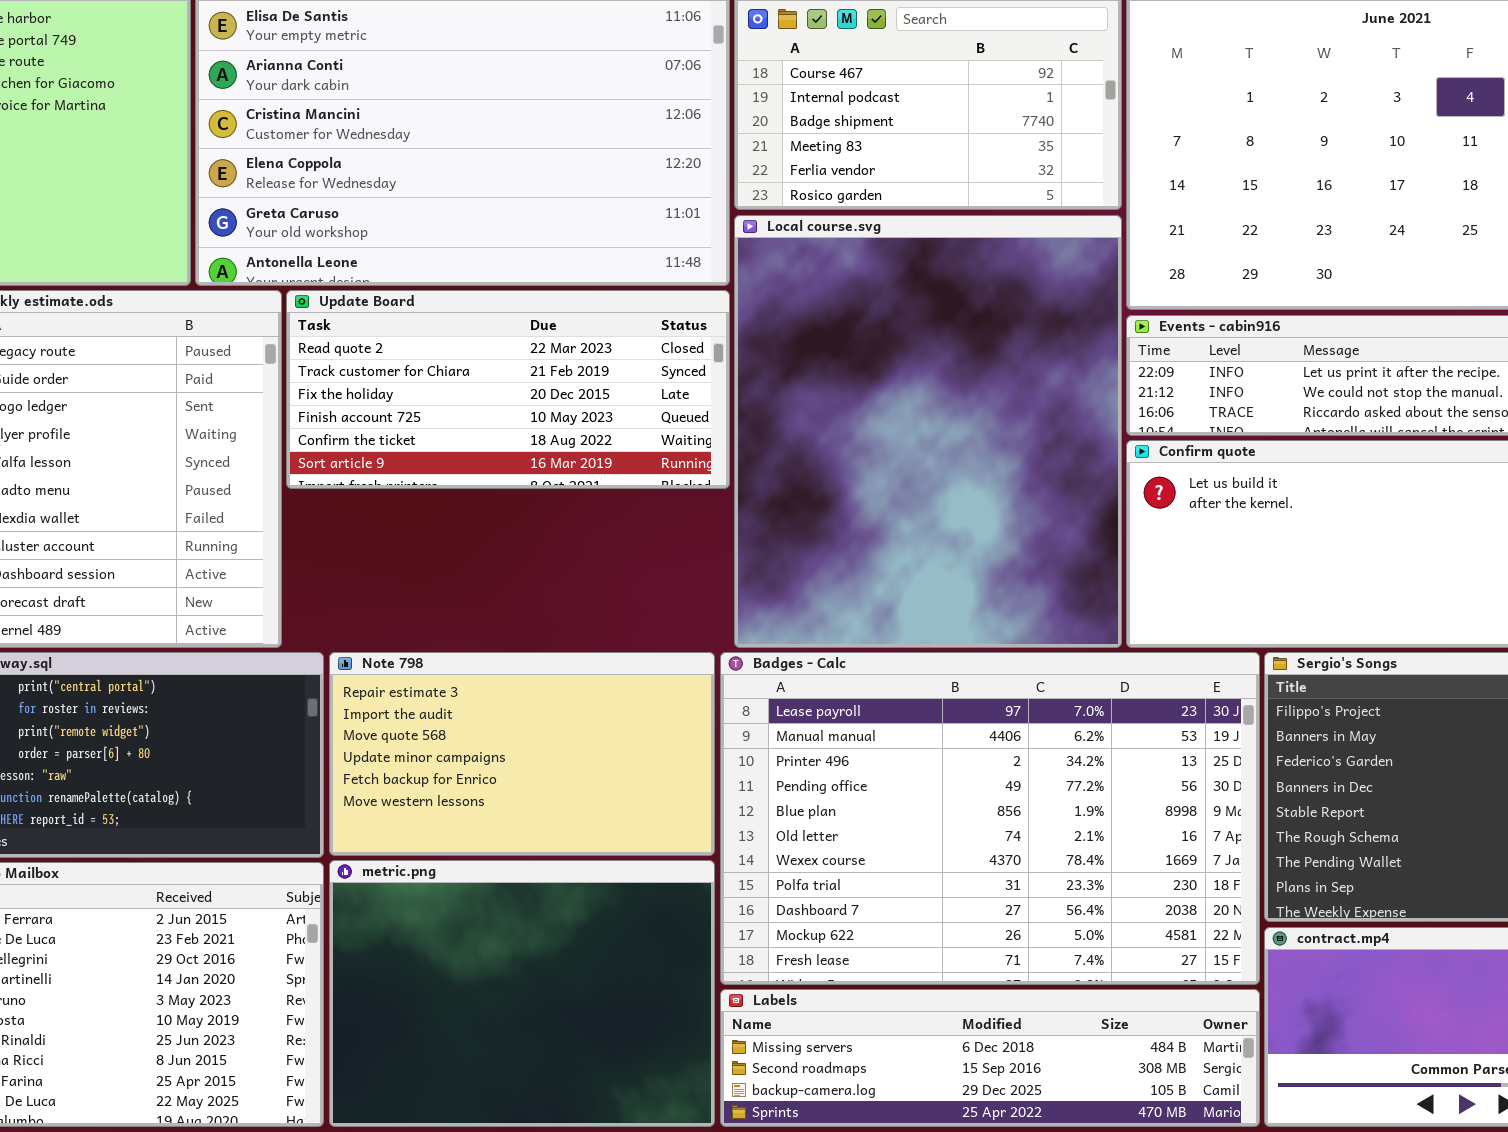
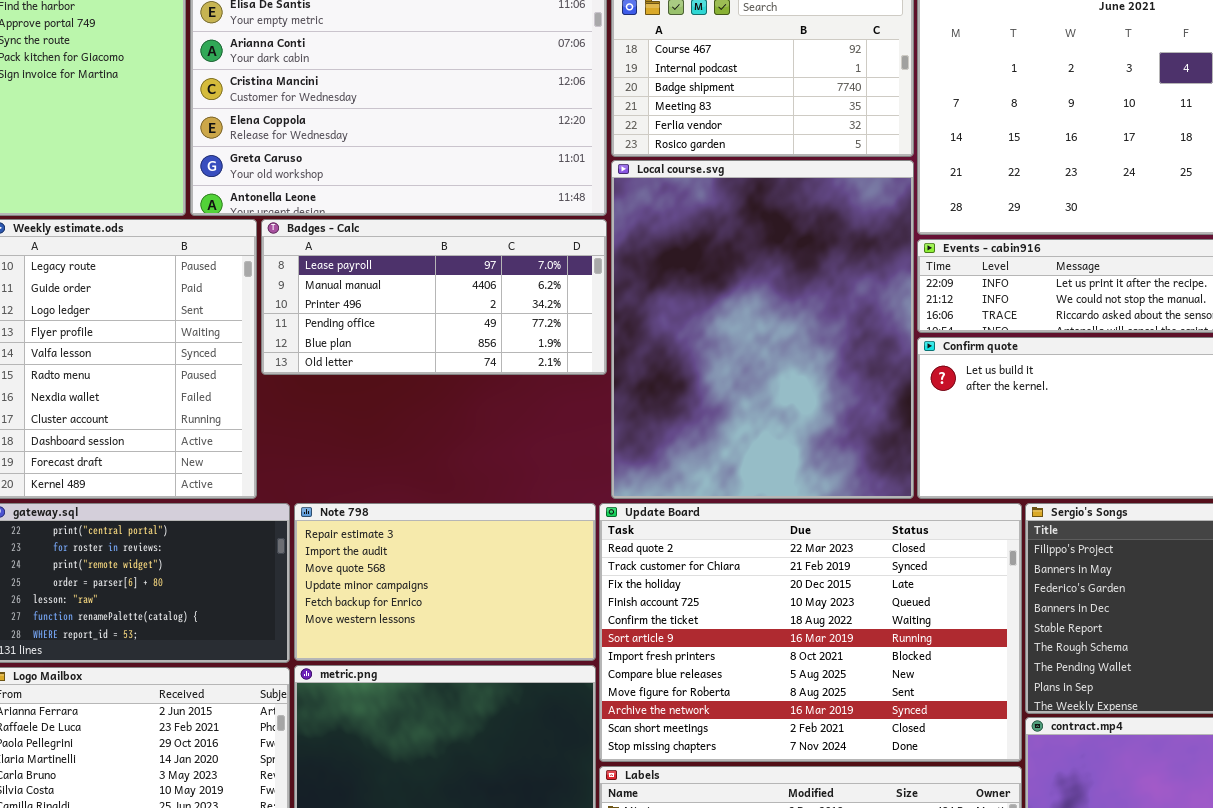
Update Board: [286,290,730,489] -> [599,503,1022,762], moved, resized
Badges - Calc: [720,652,1260,985] -> [261,219,607,375], moved, resized

